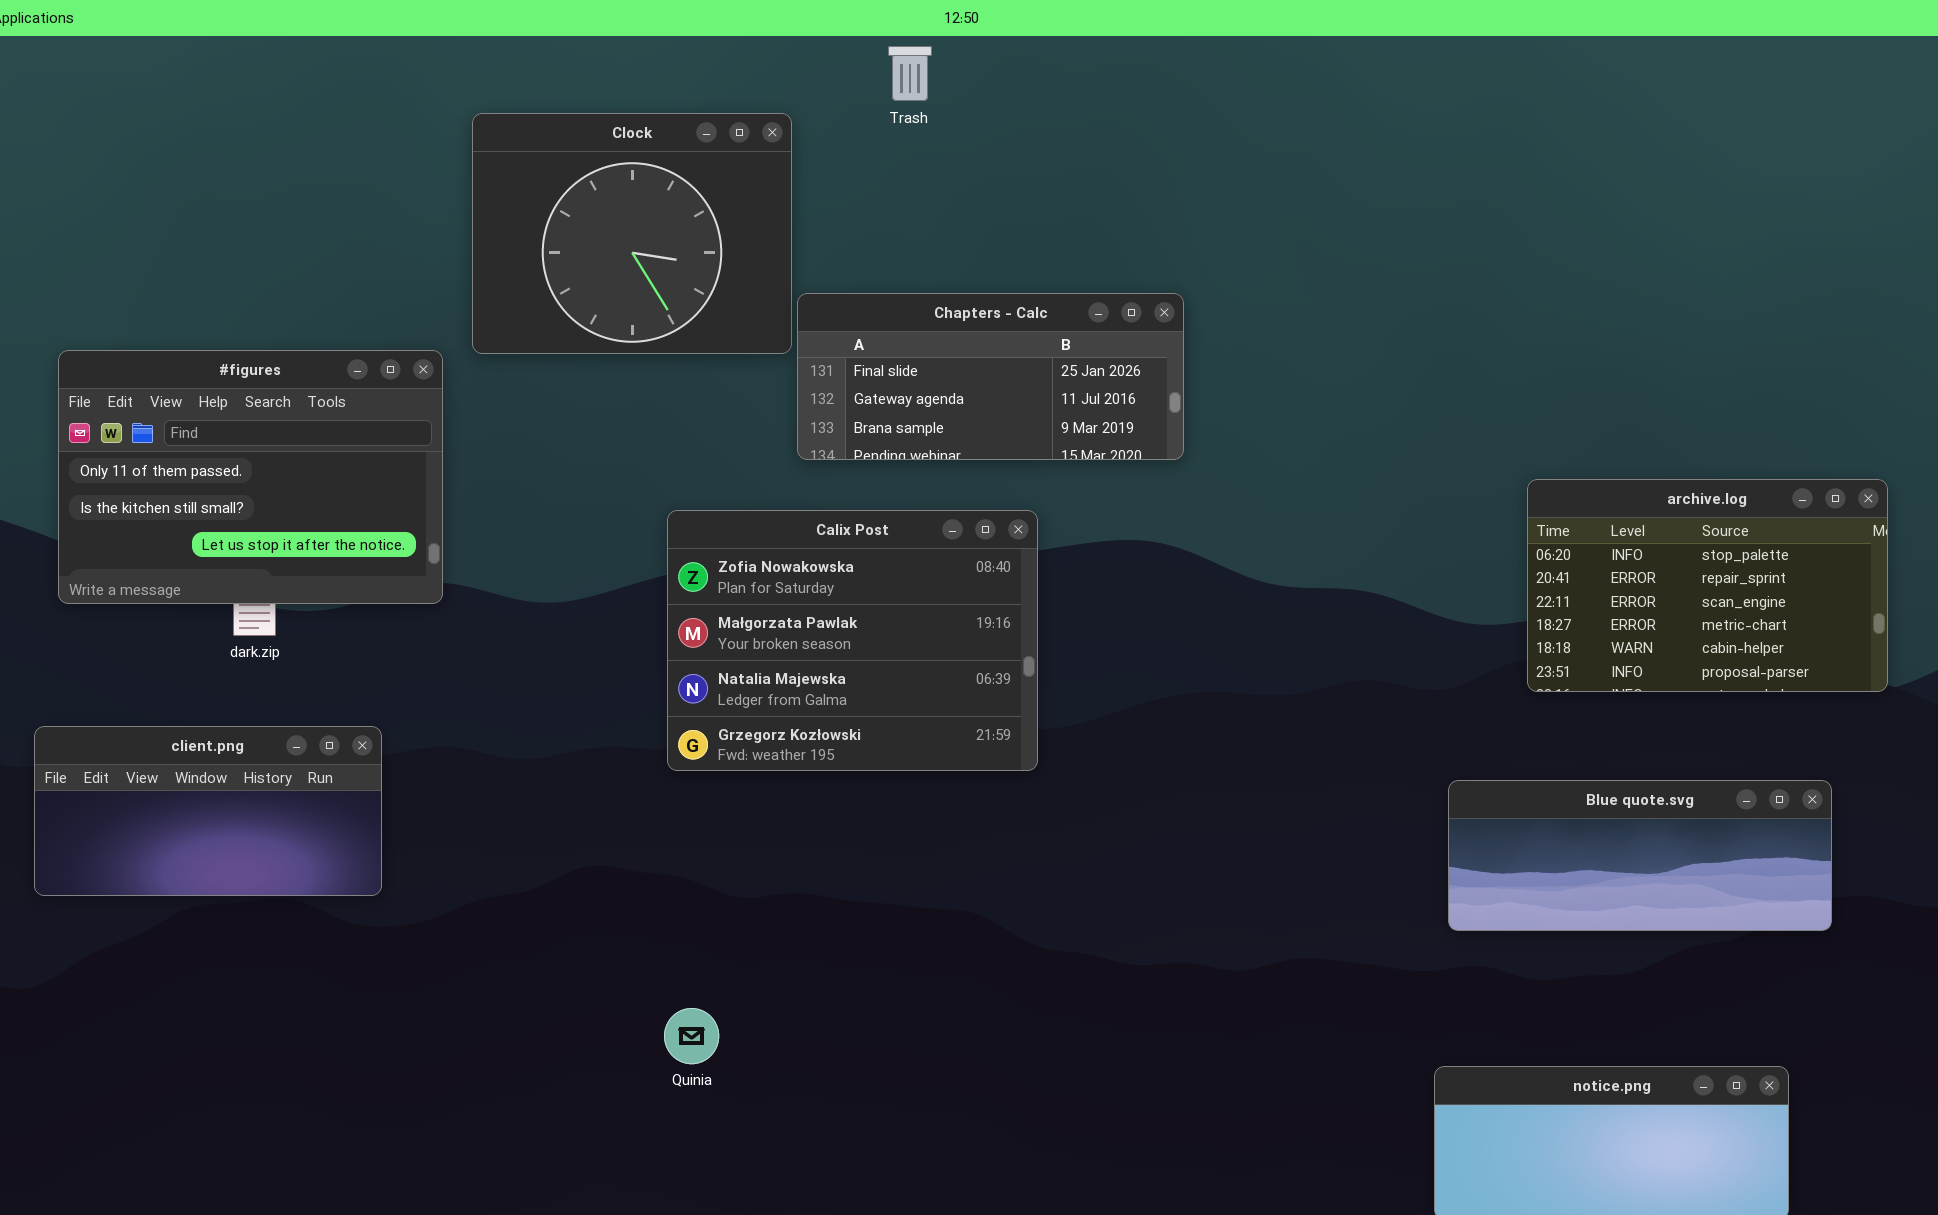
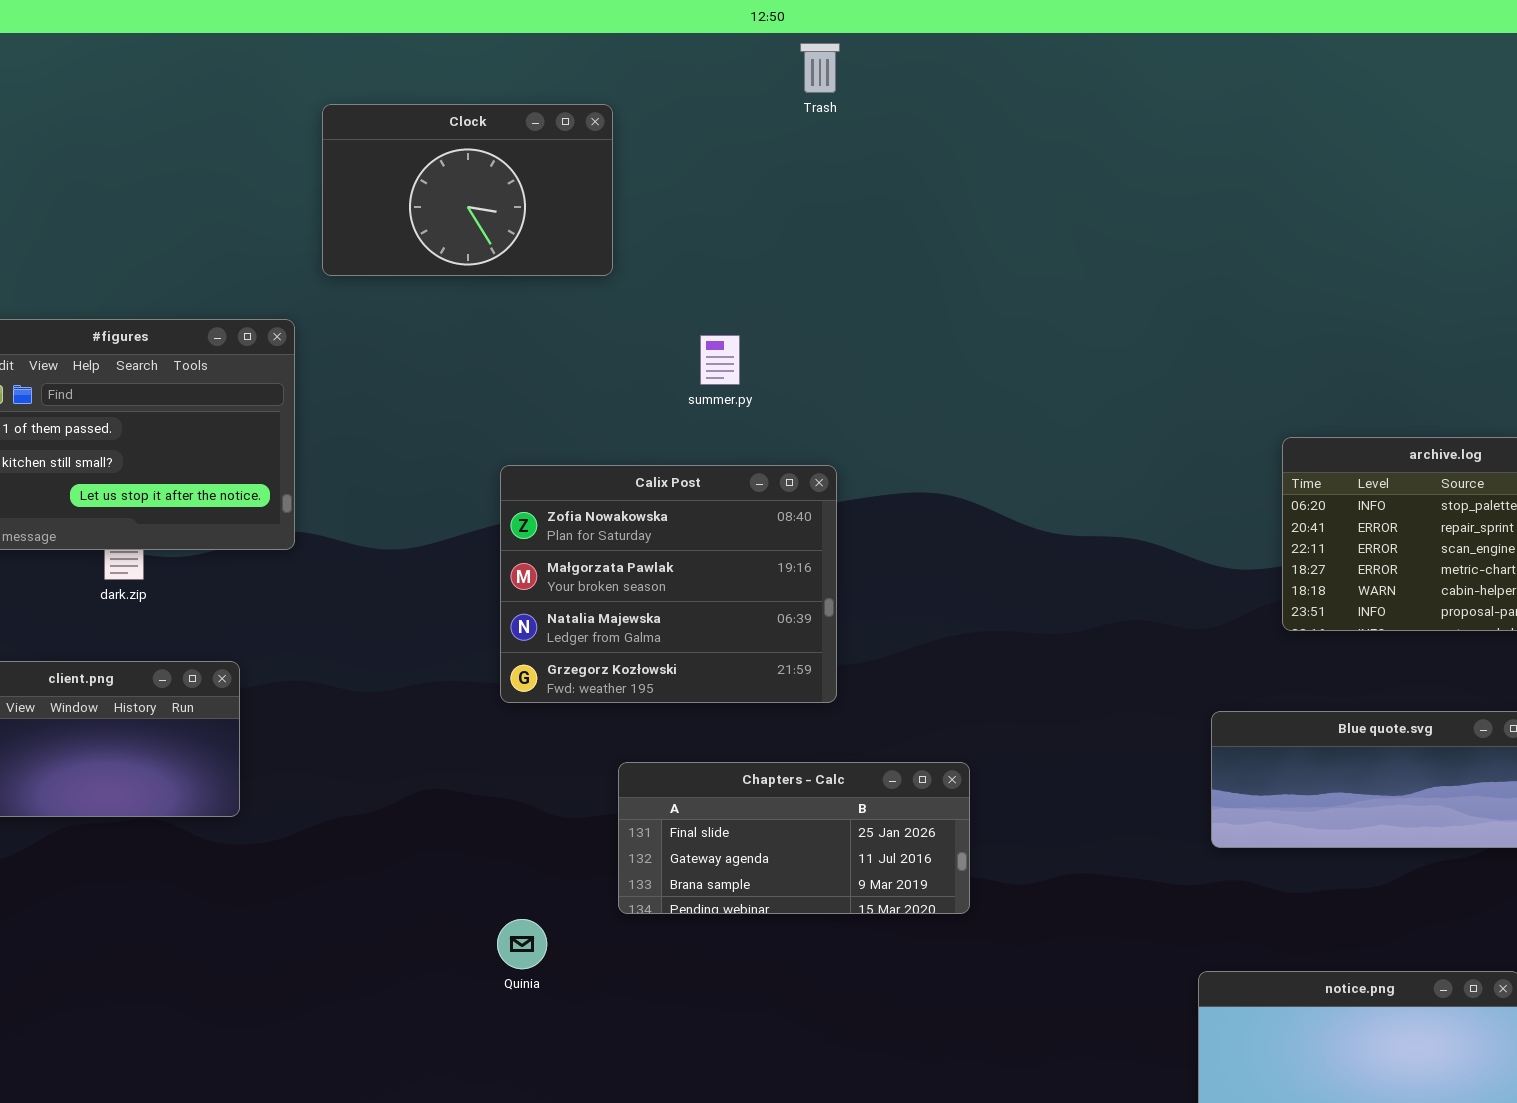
Trash: [888,46,932,101] -> [800,43,840,93], moved
Clock: [472,113,792,354] -> [322,104,613,276], resized
Chapters - Calc: [797,293,1184,460] -> [618,762,970,914], moved

